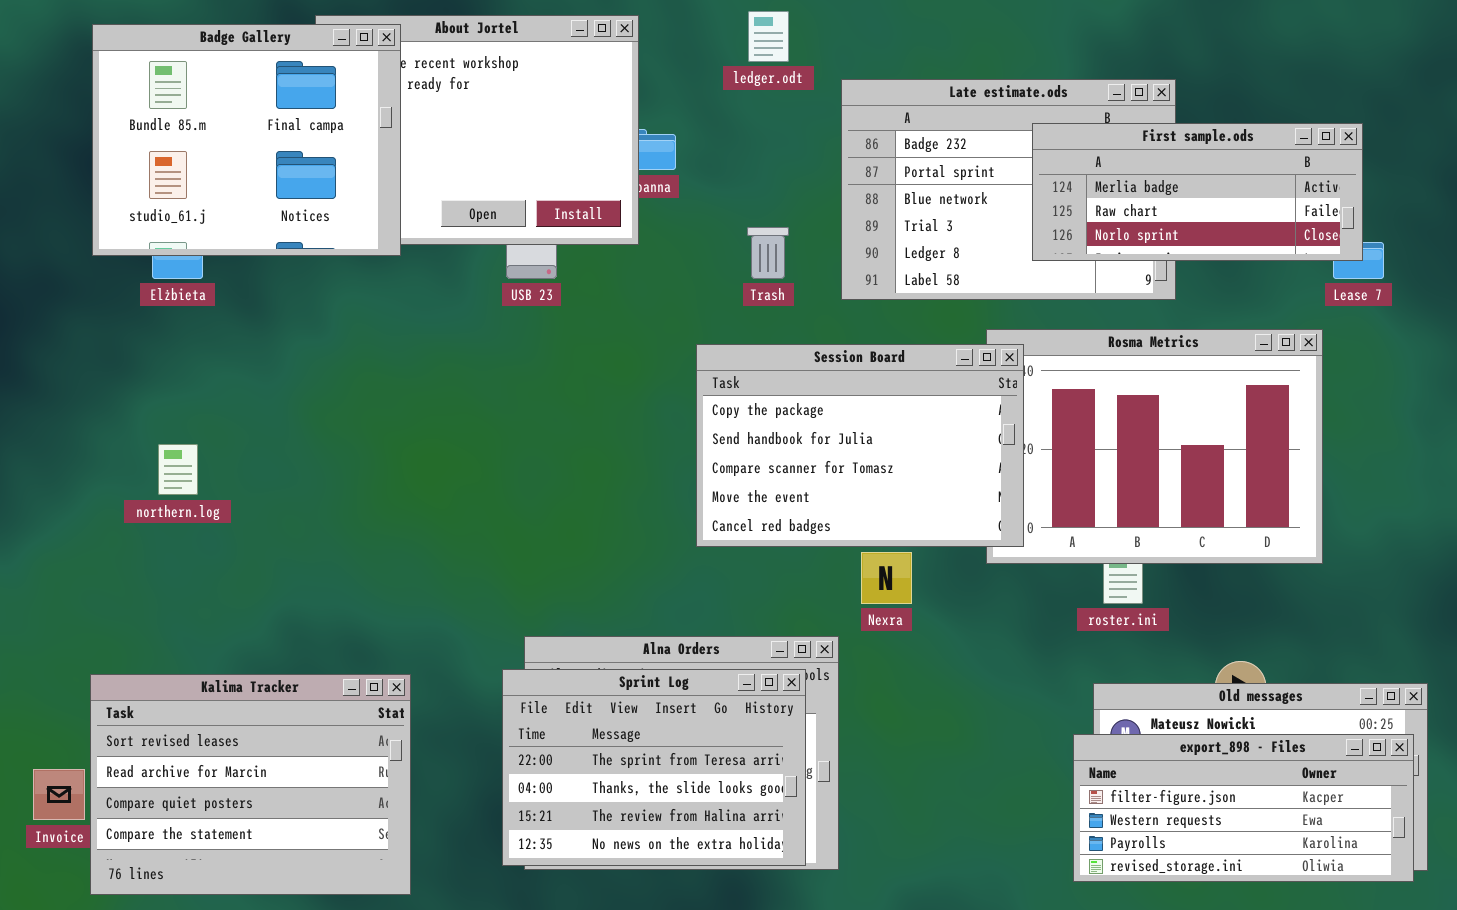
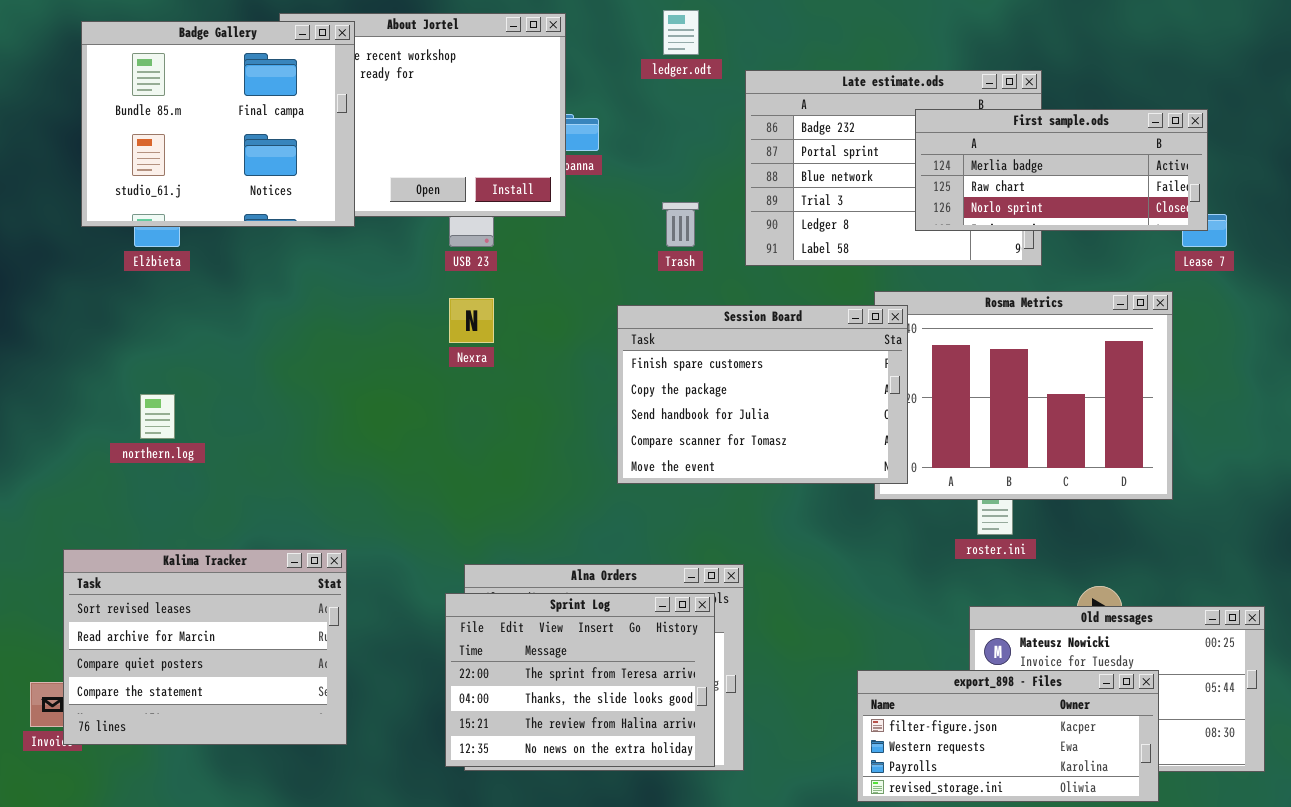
Session Board: [696,344,1024,547] -> [617,305,908,484], scrolled up 1 row
Nexra: [861,552,912,604] -> [449,298,494,343], moved
Kalima Tracker: [90,674,411,895] -> [63,549,347,745], moved
export_898 - Files: [1073,734,1414,882] -> [857,670,1159,802], moved

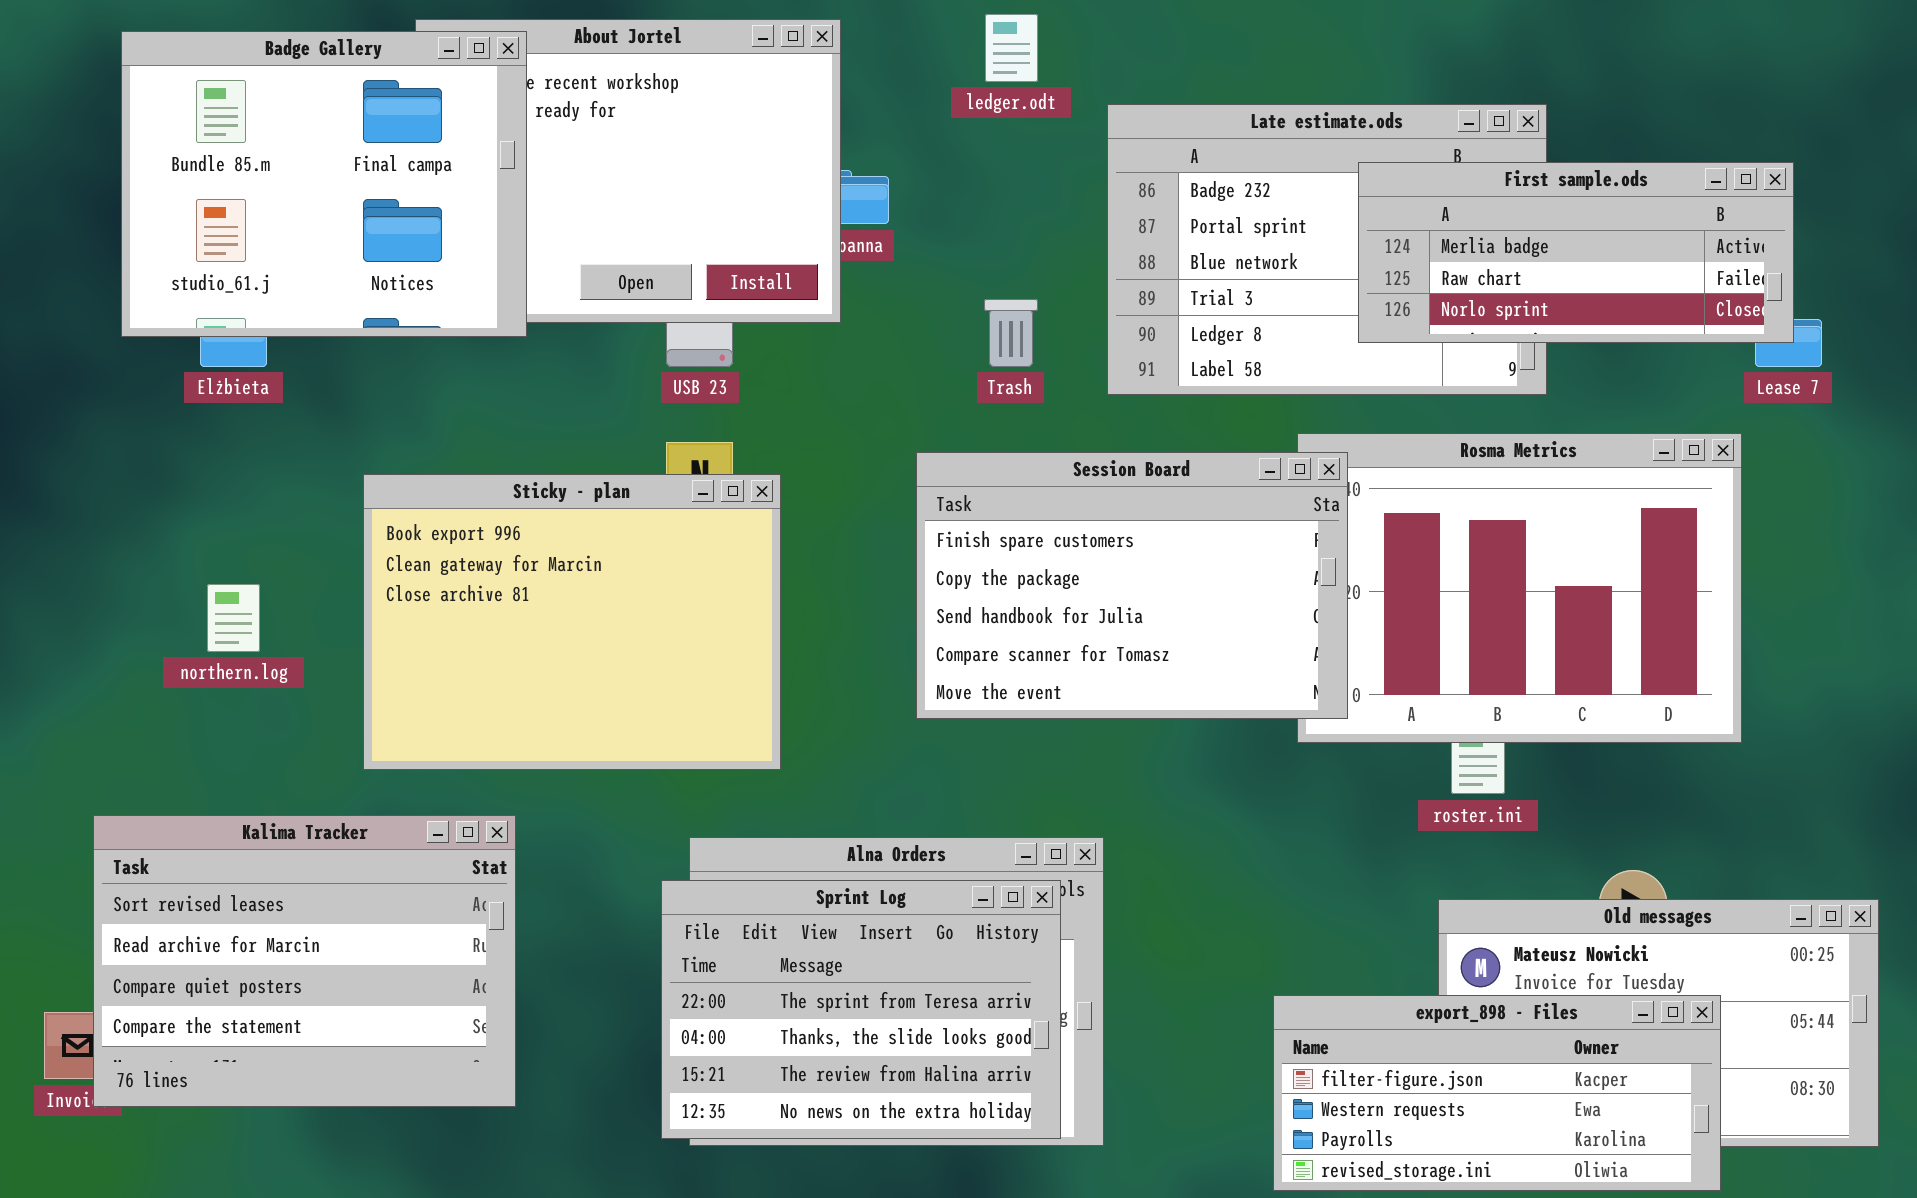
Sticky - plan: none -> [363,474,781,770], opened

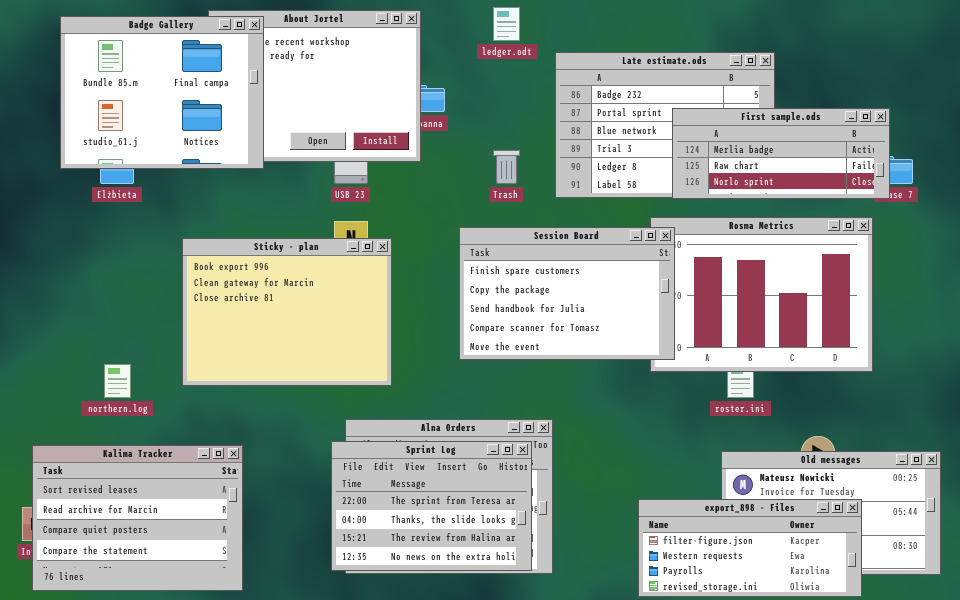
First sample.ods: [1358,162,1794,343] -> [672,108,890,199], moved
northern.log: [207,584,260,652] -> [104,364,131,398], moved
Kalima Tracker: [93,815,516,1107] -> [32,445,243,591], moved

